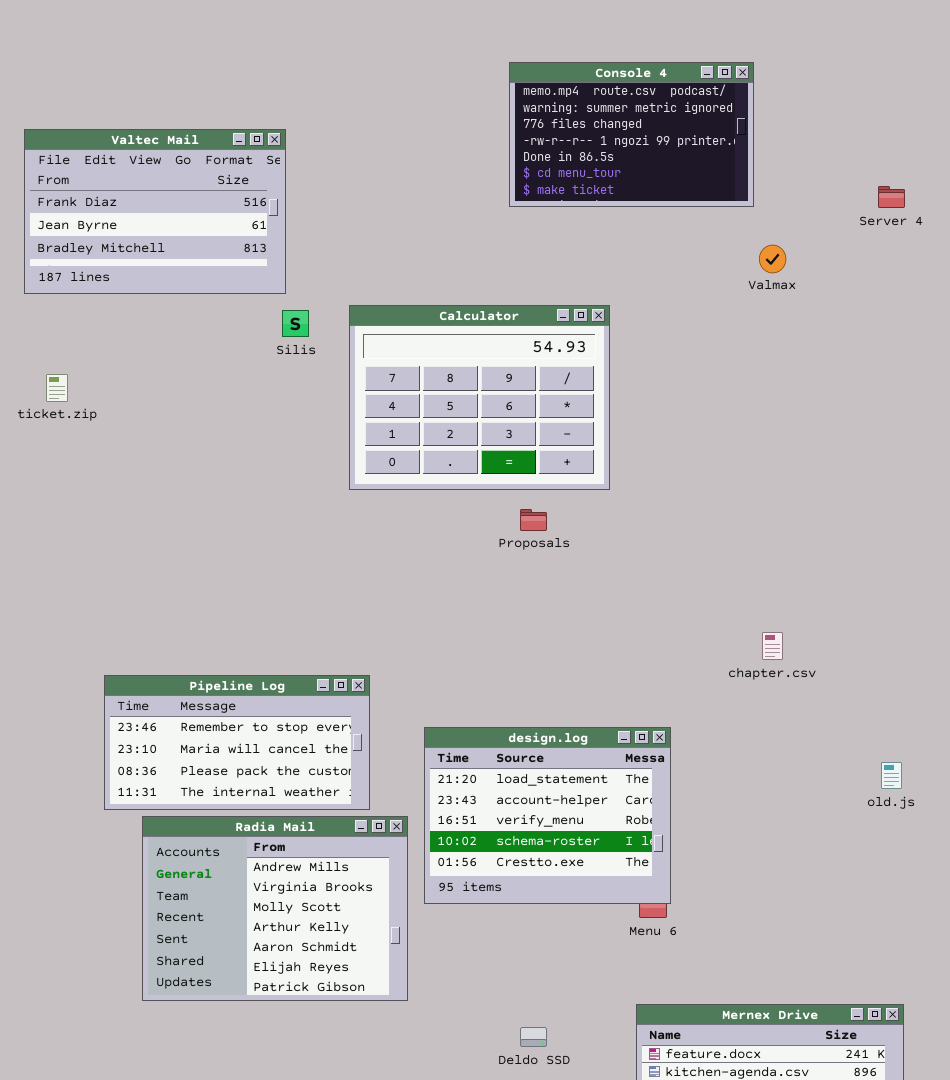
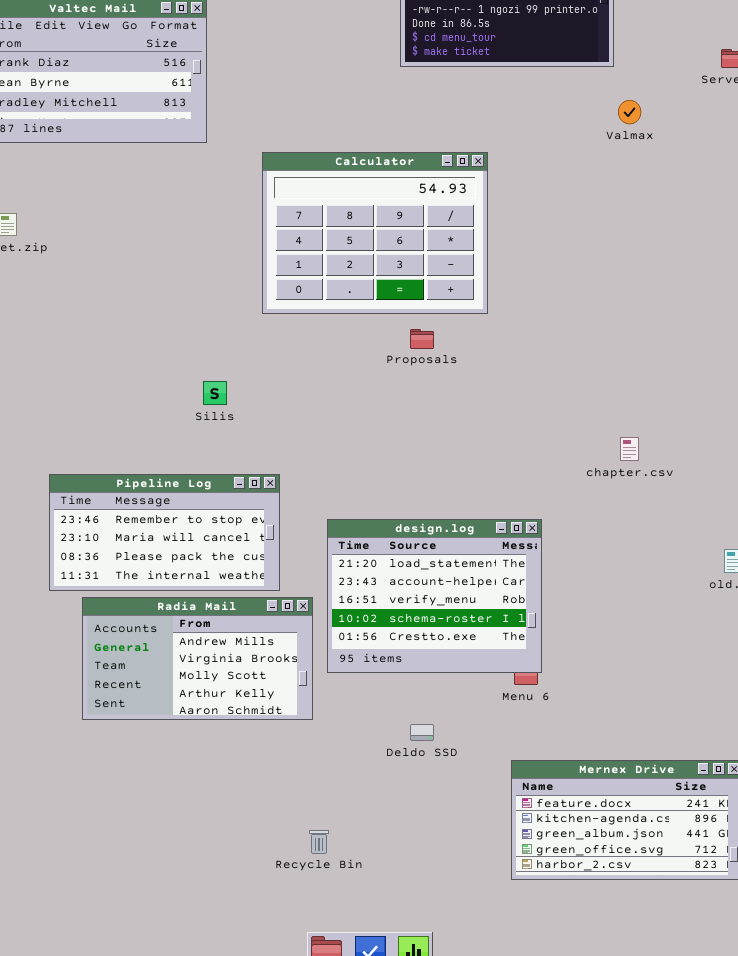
Silis: [282,310,309,337] -> [203,381,227,405], moved
Radia Mail: [142,816,408,1001] -> [82,597,313,720], resized
Deldo SSD: [520,1027,547,1047] -> [410,724,434,741], moved

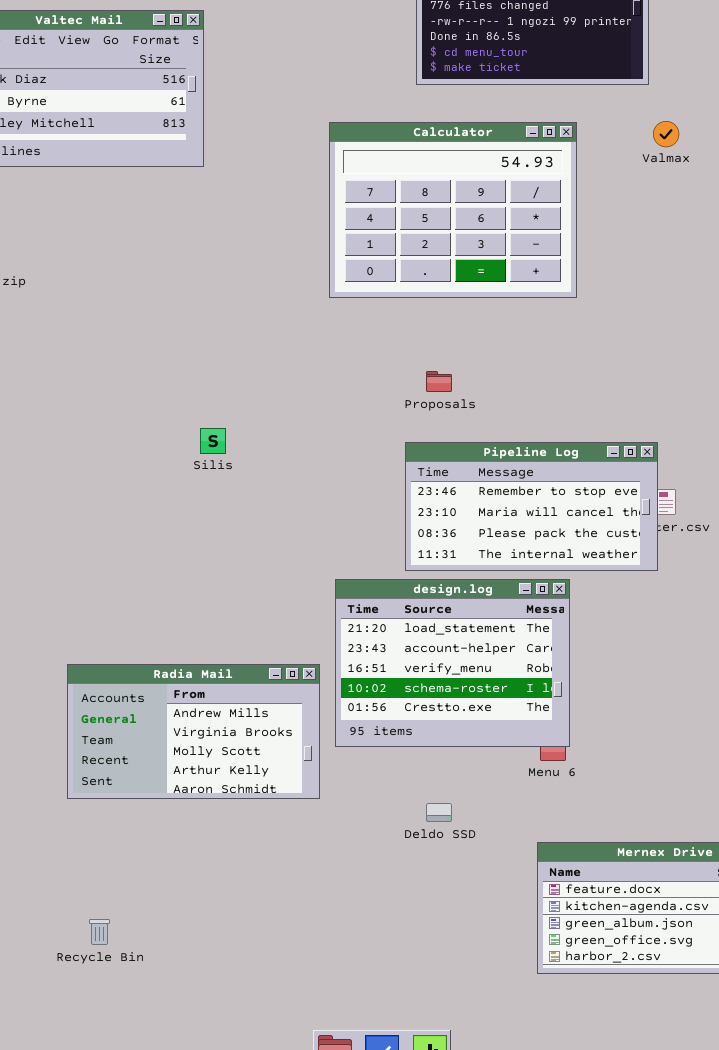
Calculator: [262,152,488,314] -> [329,122,577,298], moved
Pipeline Log: [49,474,280,591] -> [405,442,658,571], moved
Recycle Bin: [309,830,329,854] -> [89,919,110,945], moved

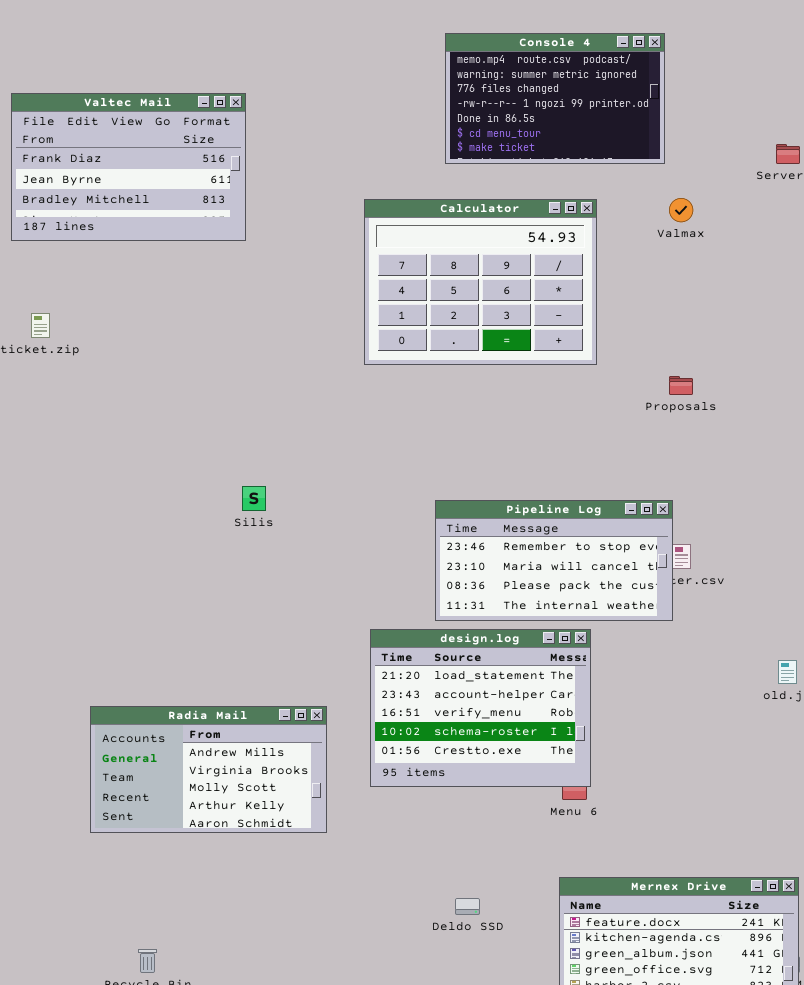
Proposals: [426,371,452,392] -> [669,376,693,395], moved
Radia Mail: [67,664,320,799] -> [90,706,327,833], moved
Deldo SSD: [426,803,452,822] -> [455,898,480,915], moved

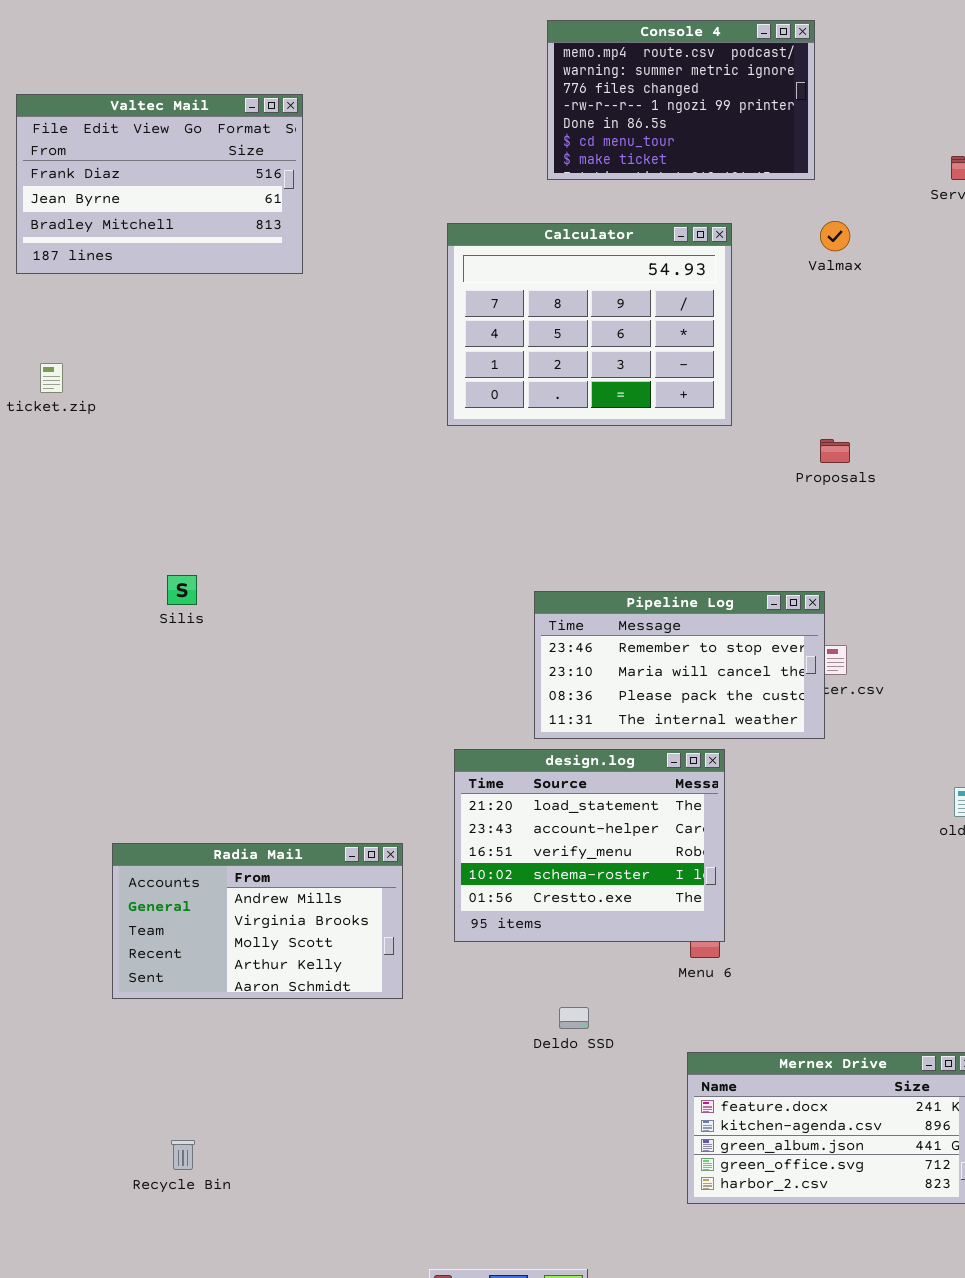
Silis: [242,486,266,511] -> [167,575,197,605], moved
Deldo SSD: [455,898,480,915] -> [559,1007,589,1029], moved

